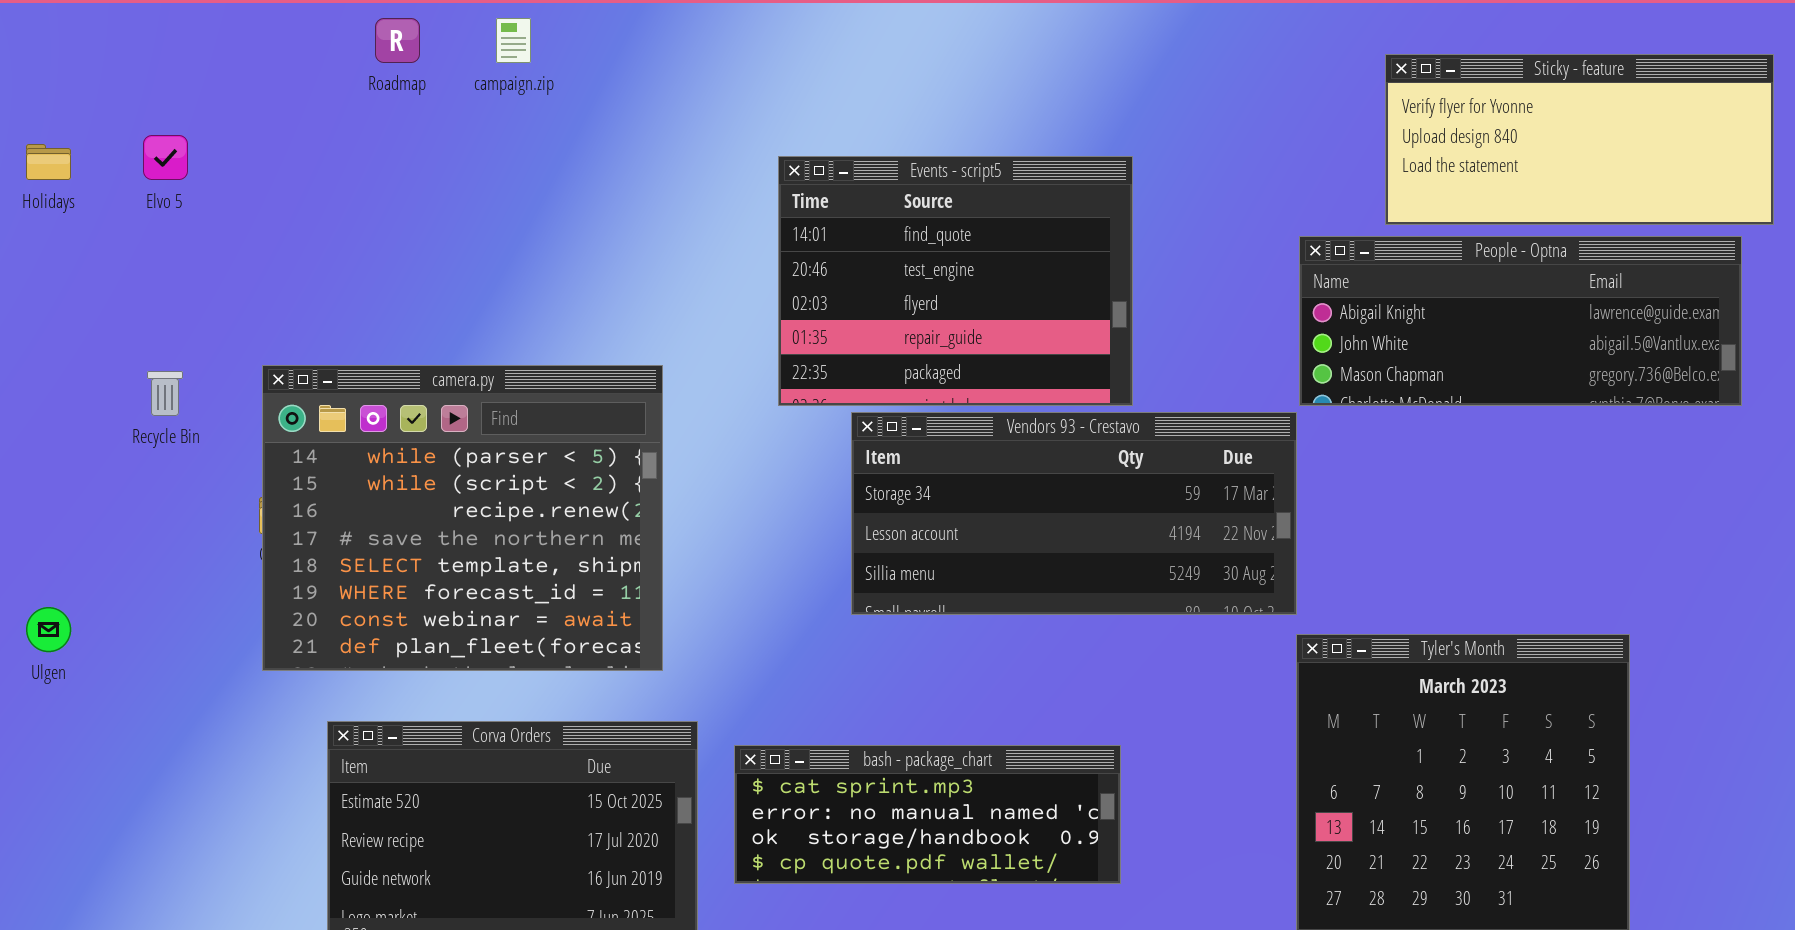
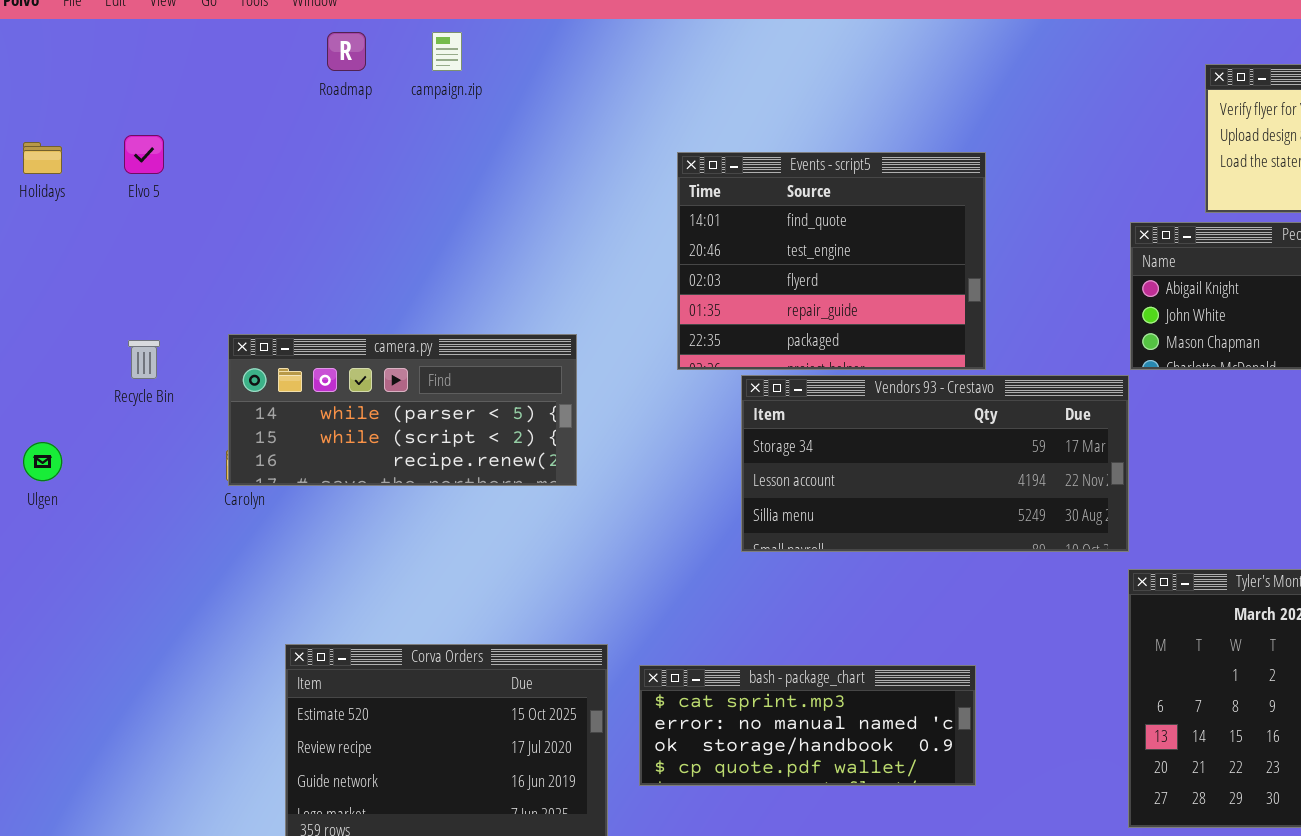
camera.py: [262,365,663,671] -> [228,334,577,486], resized
Ulgen: [26,607,71,652] -> [23,442,62,481], moved

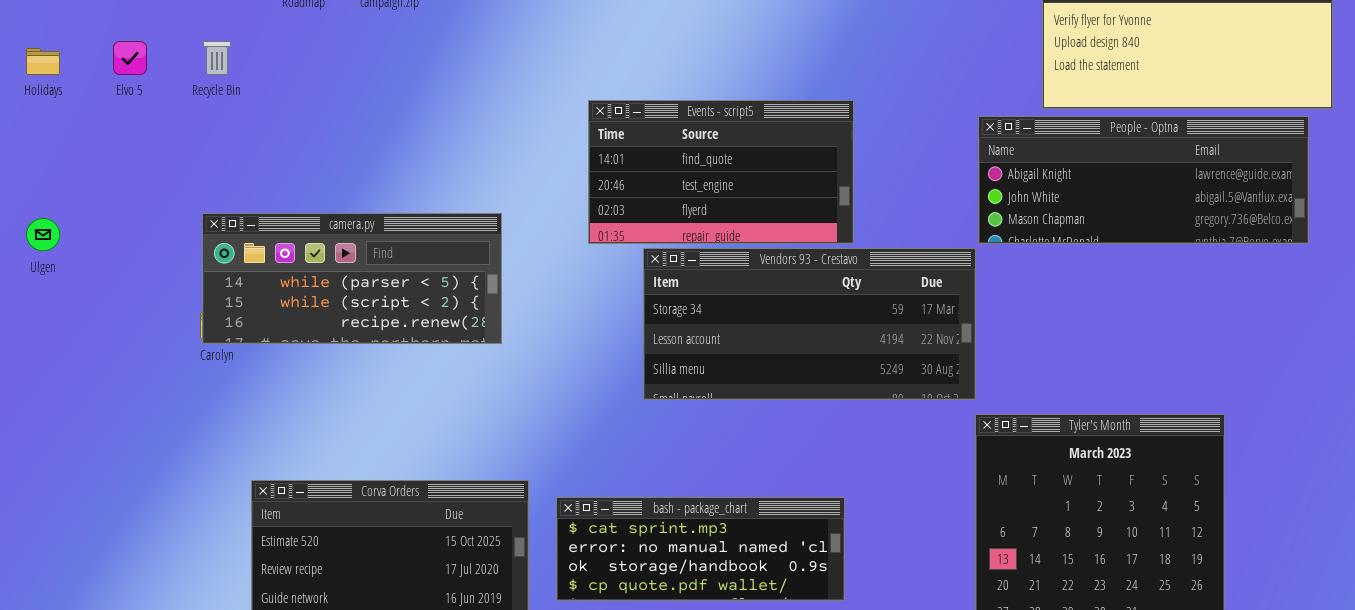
Events - script5: [677,152,986,370] -> [588,100,854,244], resized
Recycle Bin: [128,340,160,379] -> [203,41,231,75], moved
Ulgen: [23,442,62,481] -> [26,218,60,251], moved

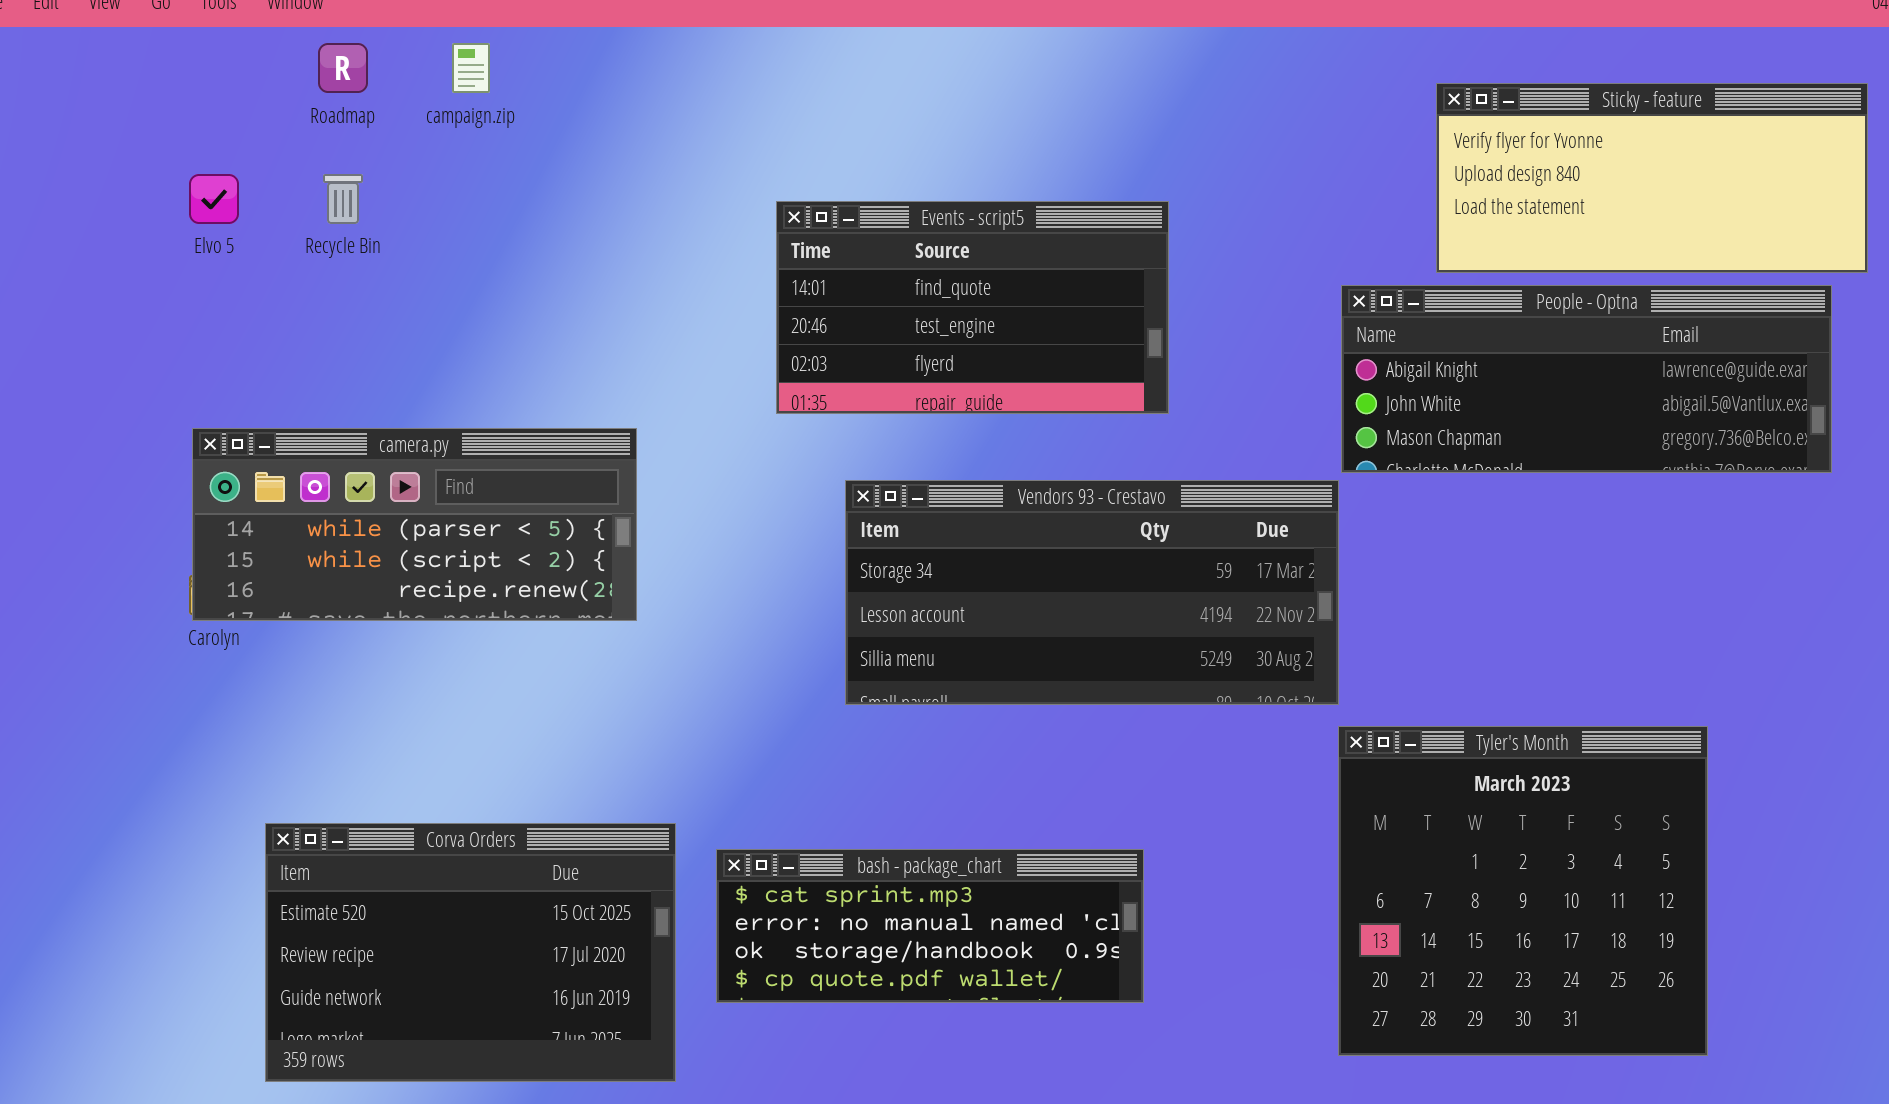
Elvo 5: [113,41,147,75] -> [189,174,239,224], moved
Recycle Bin: [203,41,231,75] -> [323,174,363,224], moved
Events - script5: [588,100,854,244] -> [776,201,1169,414], moved

